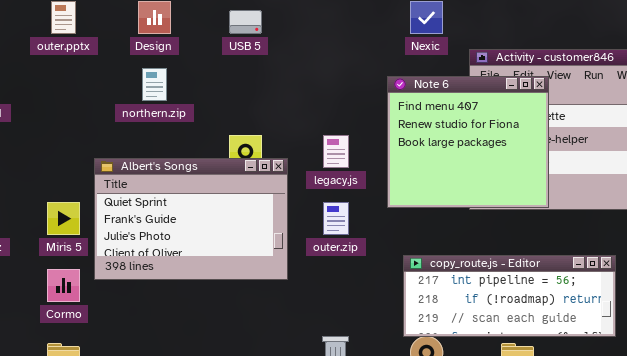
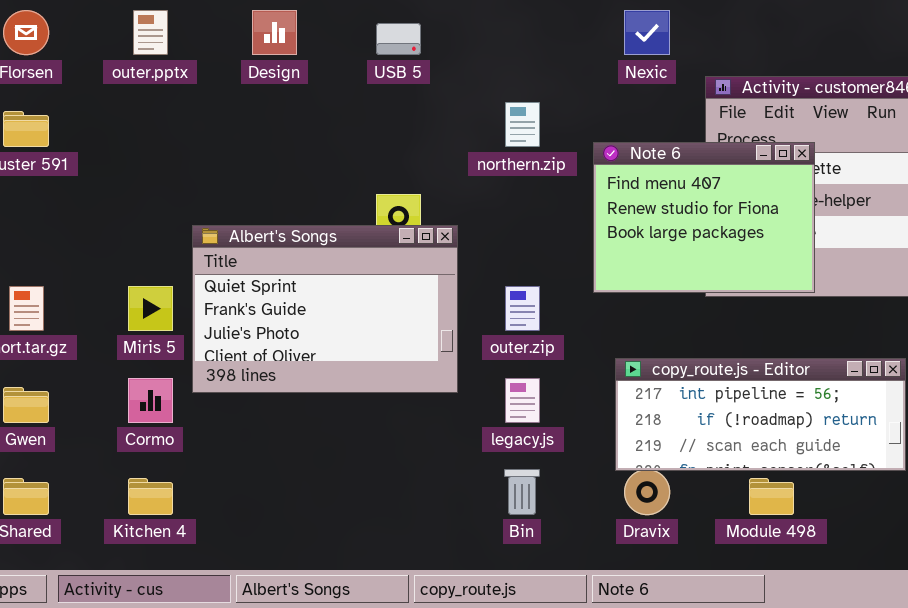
northern.zip: [142,68,167,101] -> [505,102,540,147], moved
Note 6: [387,76,549,208] -> [593,142,815,293], resized
legacy.js: [323,135,349,168] -> [505,378,540,423], moved

